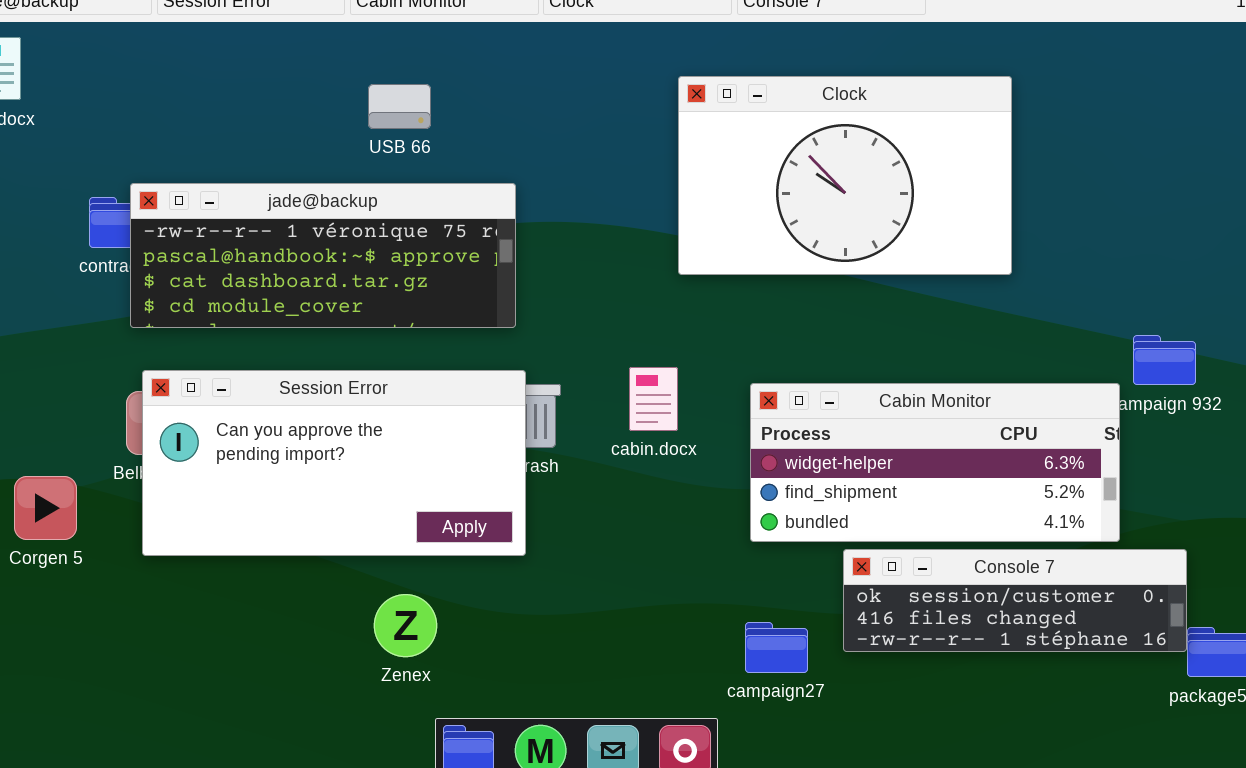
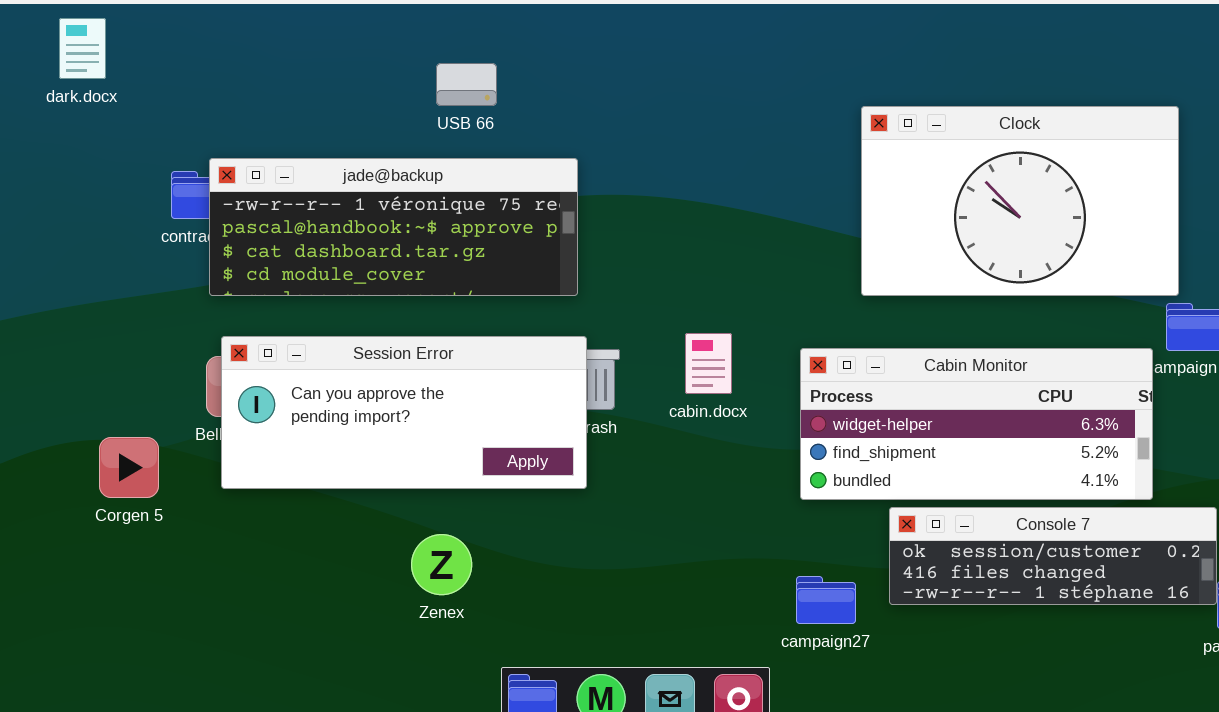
Clock: [678,76,1012,275] -> [861,106,1179,296], moved
Session Error: [142,370,526,556] -> [221,336,587,489], resized
Zenex: [374,594,437,657] -> [411,534,472,595], moved

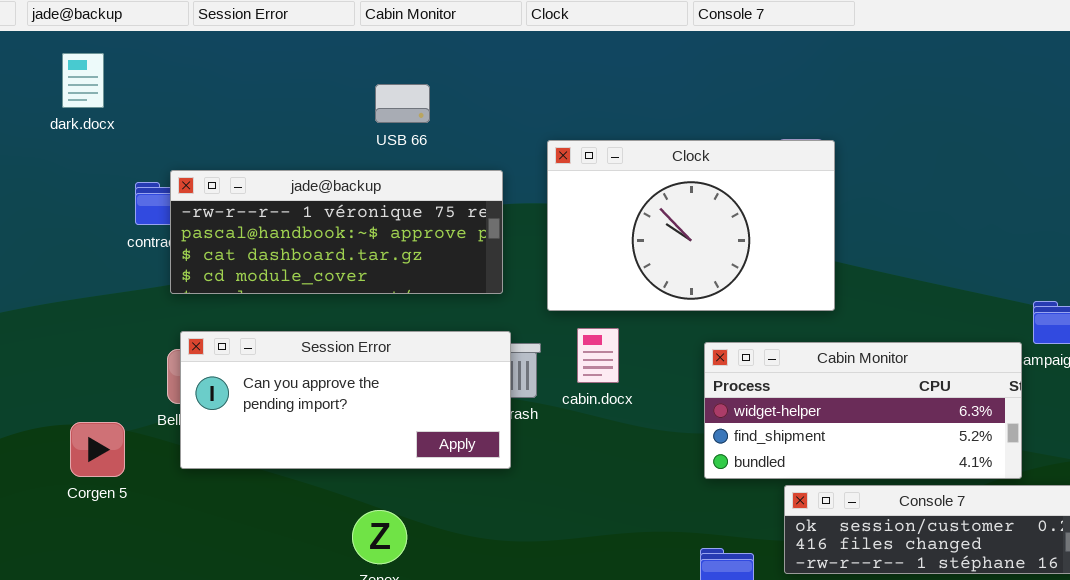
dark.docx: [59,18,106,79] -> [62,53,104,108], moved
Clock: [861,106,1179,296] -> [547,140,835,311], moved
cabin.docx: [685,333,732,394] -> [577,328,619,383], moved

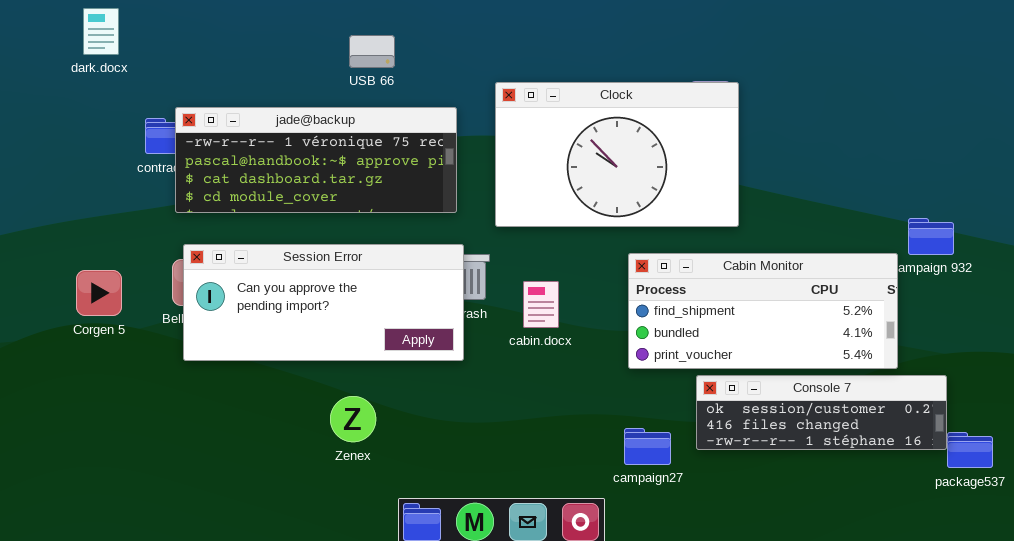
cabin.docx: [577,328,619,383] -> [523,281,559,328], moved
Cabin Monitor: [704,342,1022,479] -> [628,253,898,369], scrolled down 1 row
Corgen 5: [70,422,125,477] -> [76,270,122,316], moved

